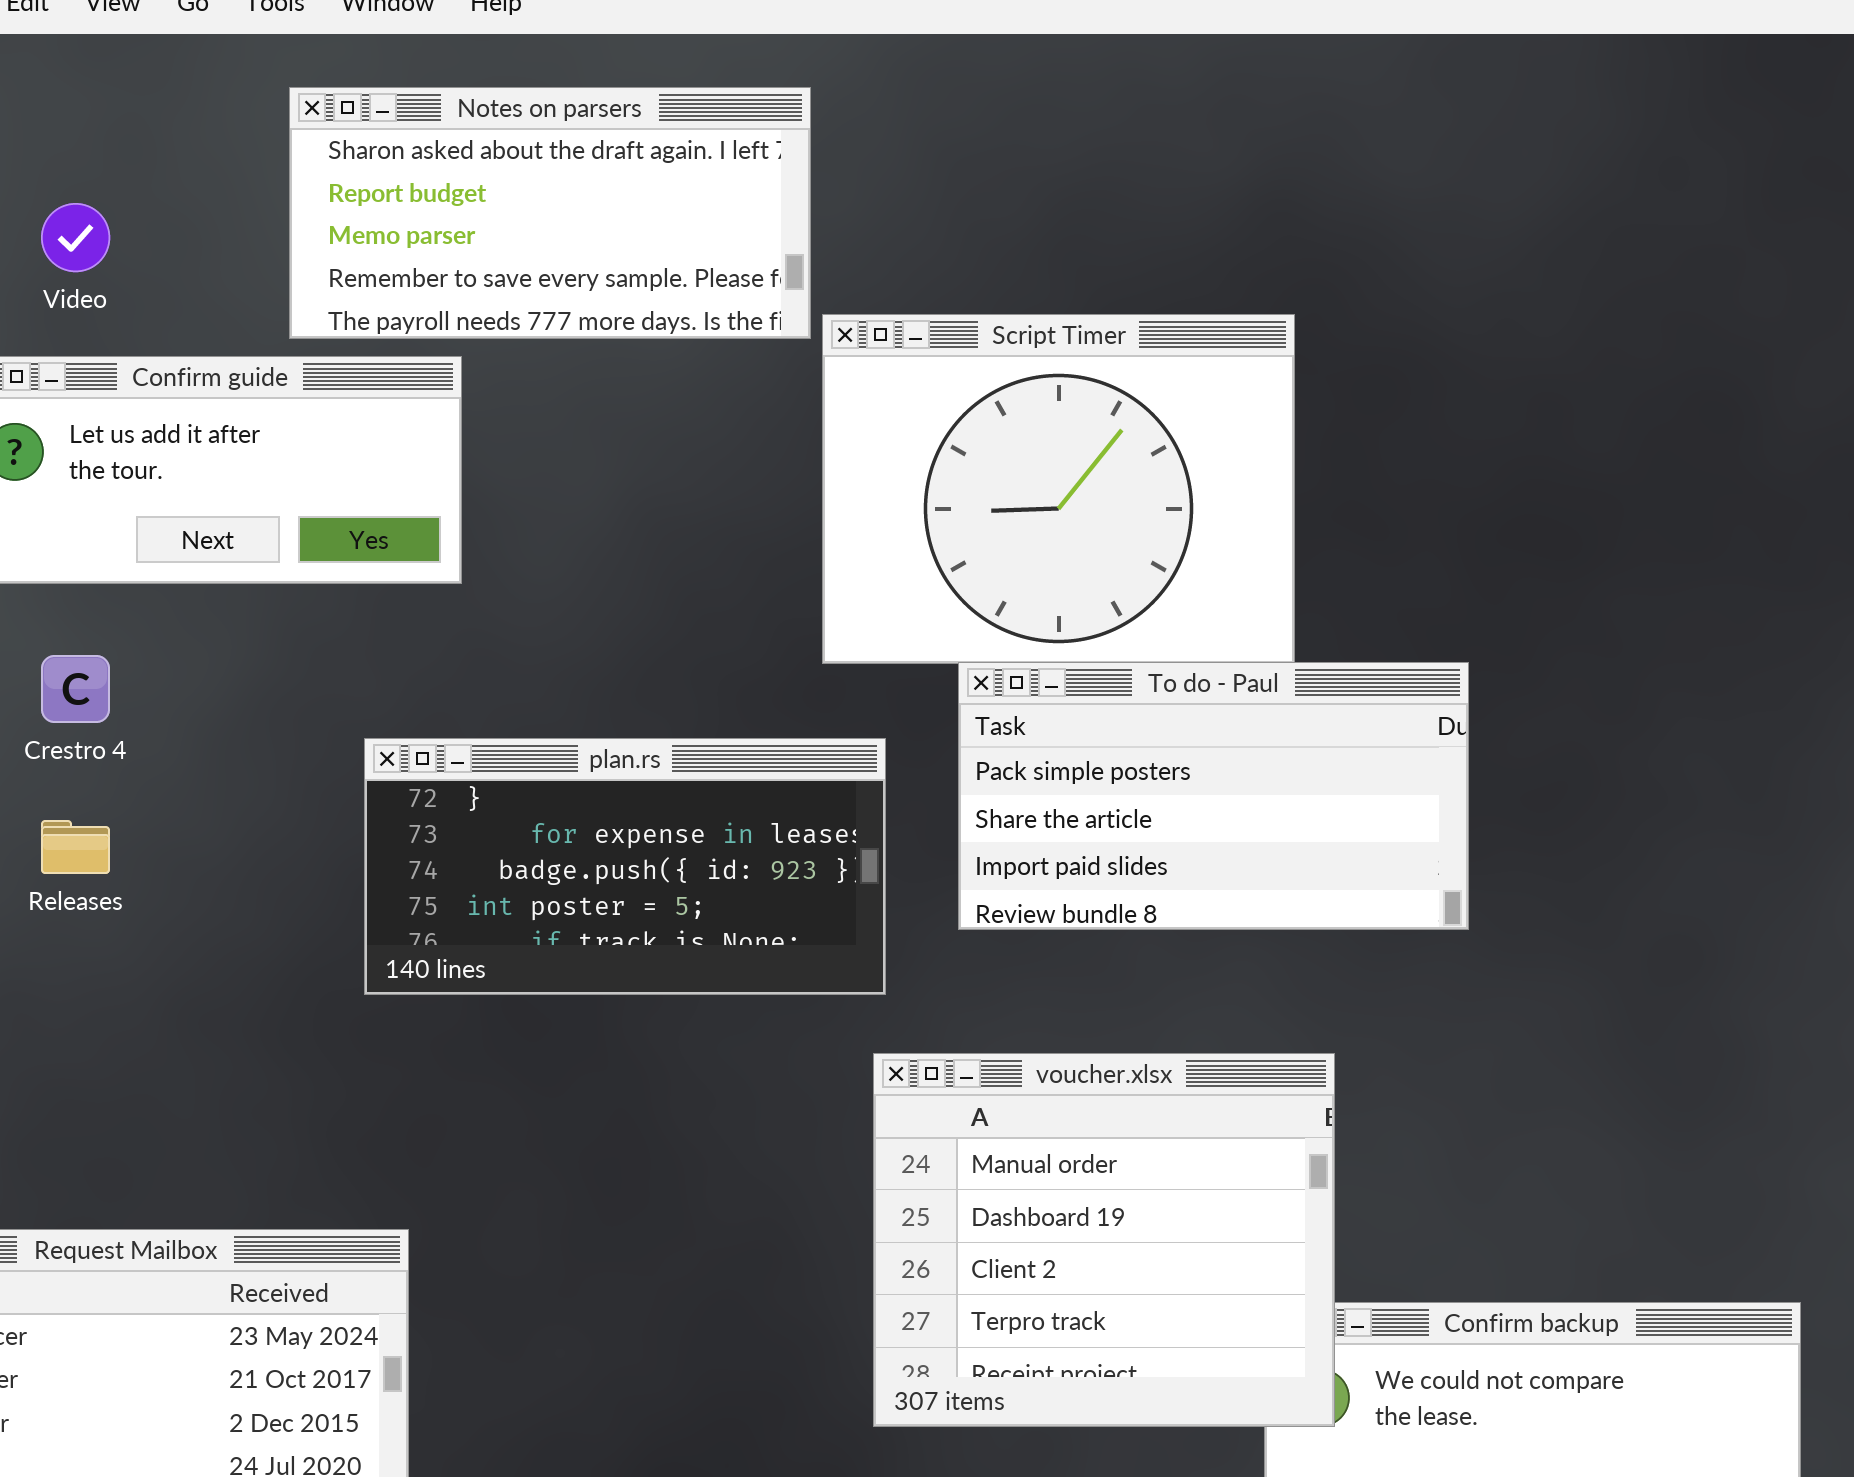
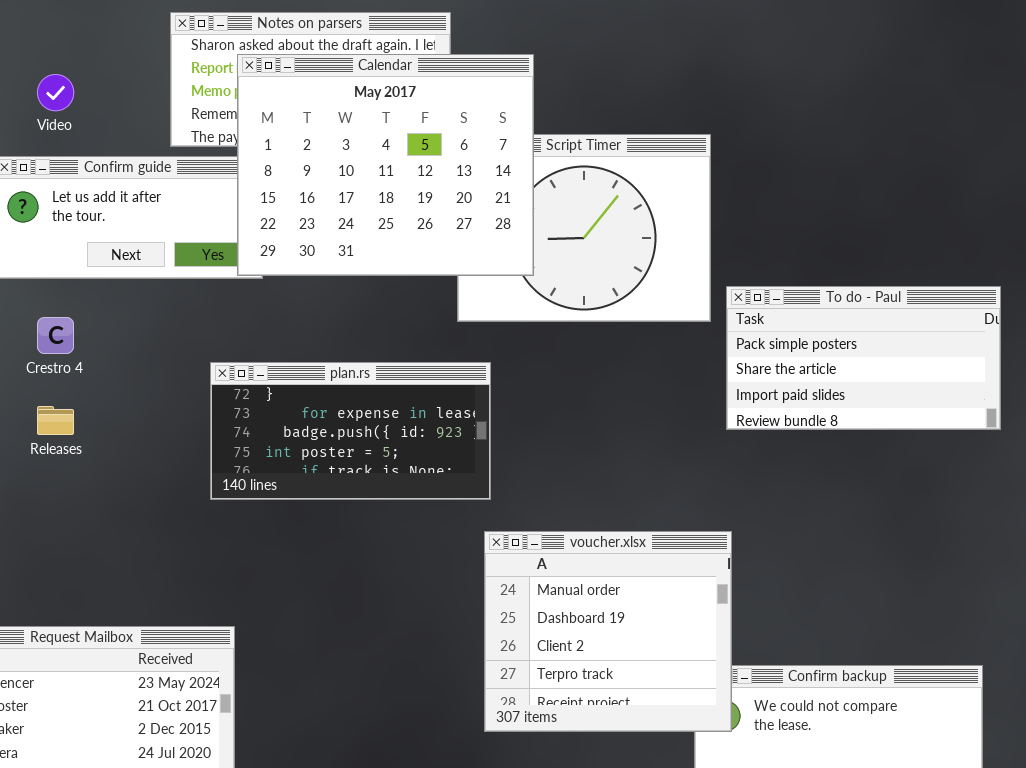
Calendar: none -> [237,54,534,276], opened
To do - Paul: [958,662,1469,930] -> [726,286,1001,430], moved

